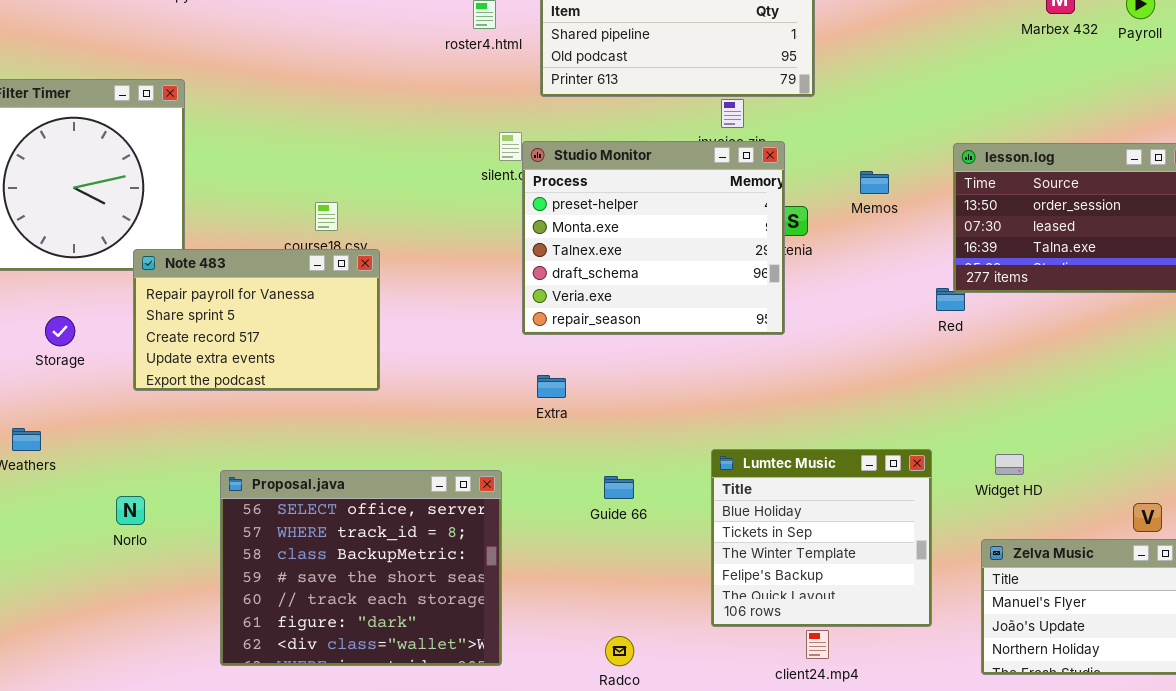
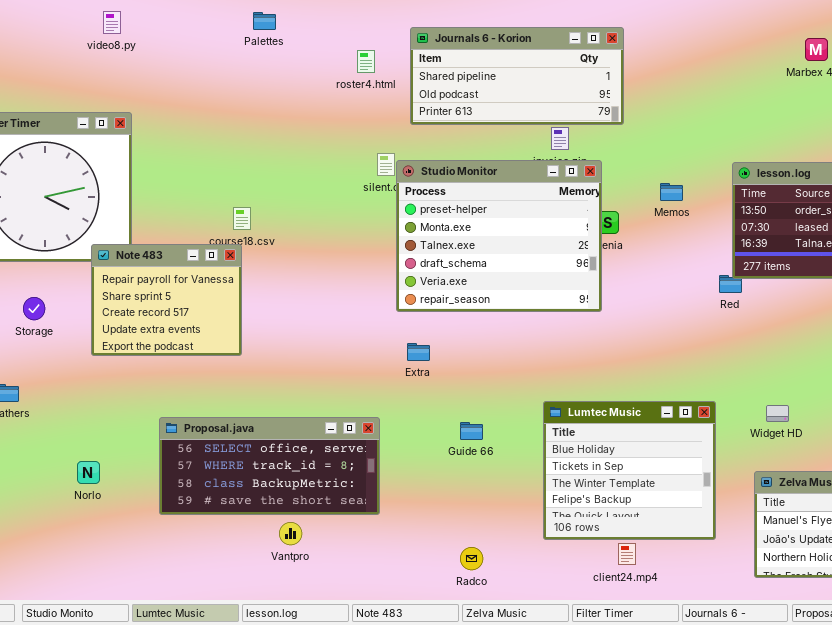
Note 483: [133,249,380,391] -> [91,244,242,356], resized
Proposal.java: [220,470,502,666] -> [159,417,380,515], resized
Norlo: [116,496,145,525] -> [77,461,100,484], moved

